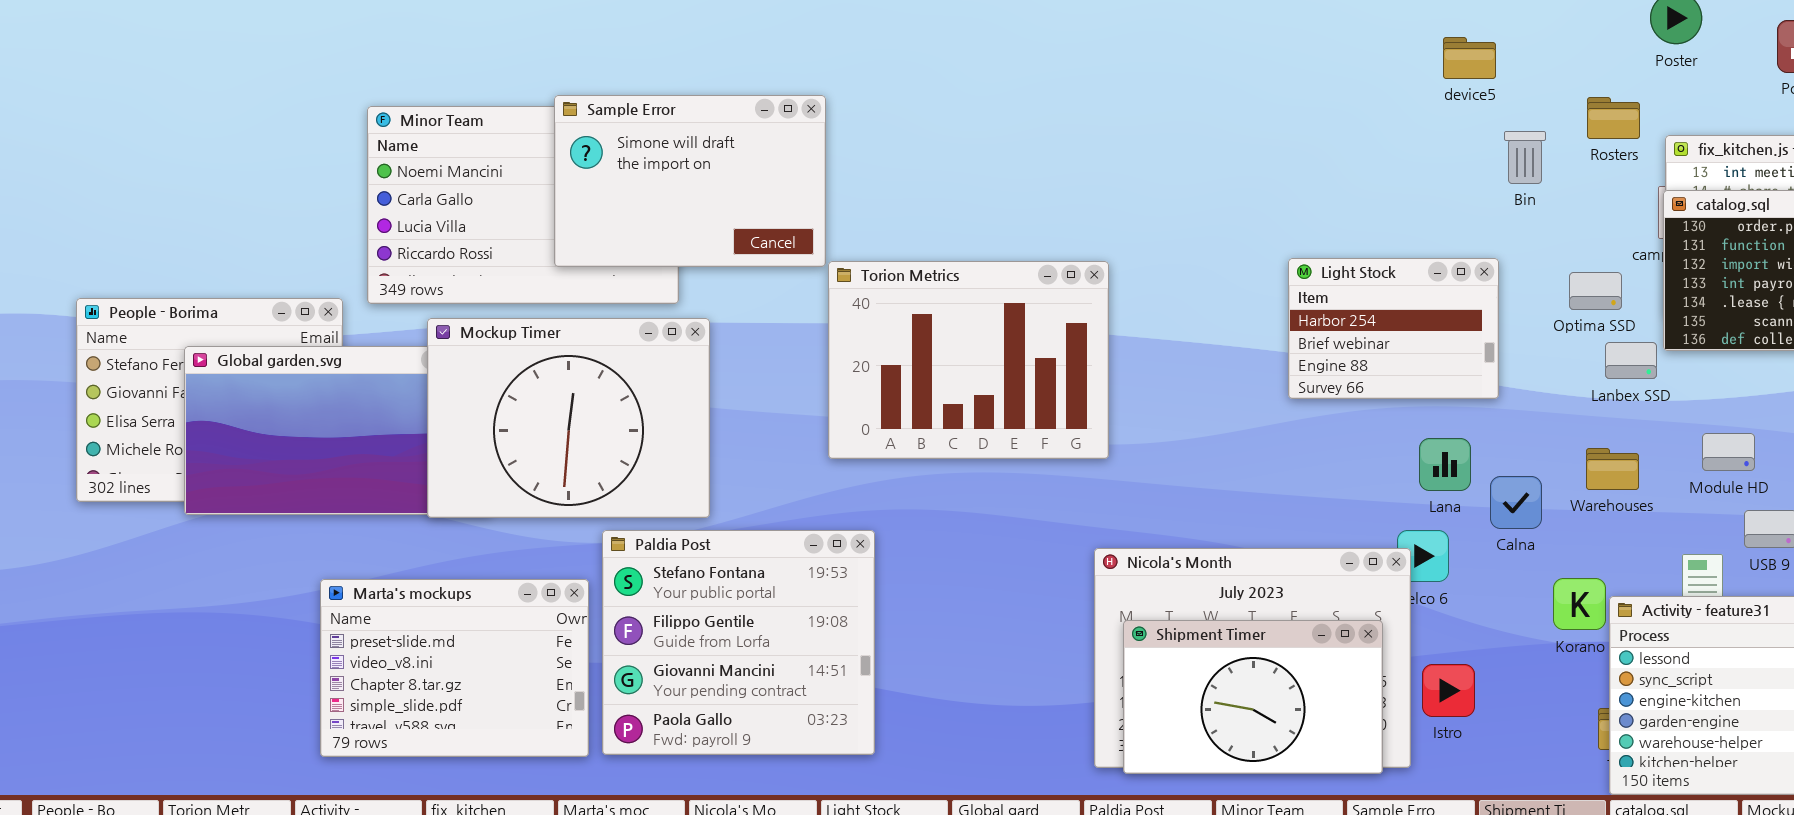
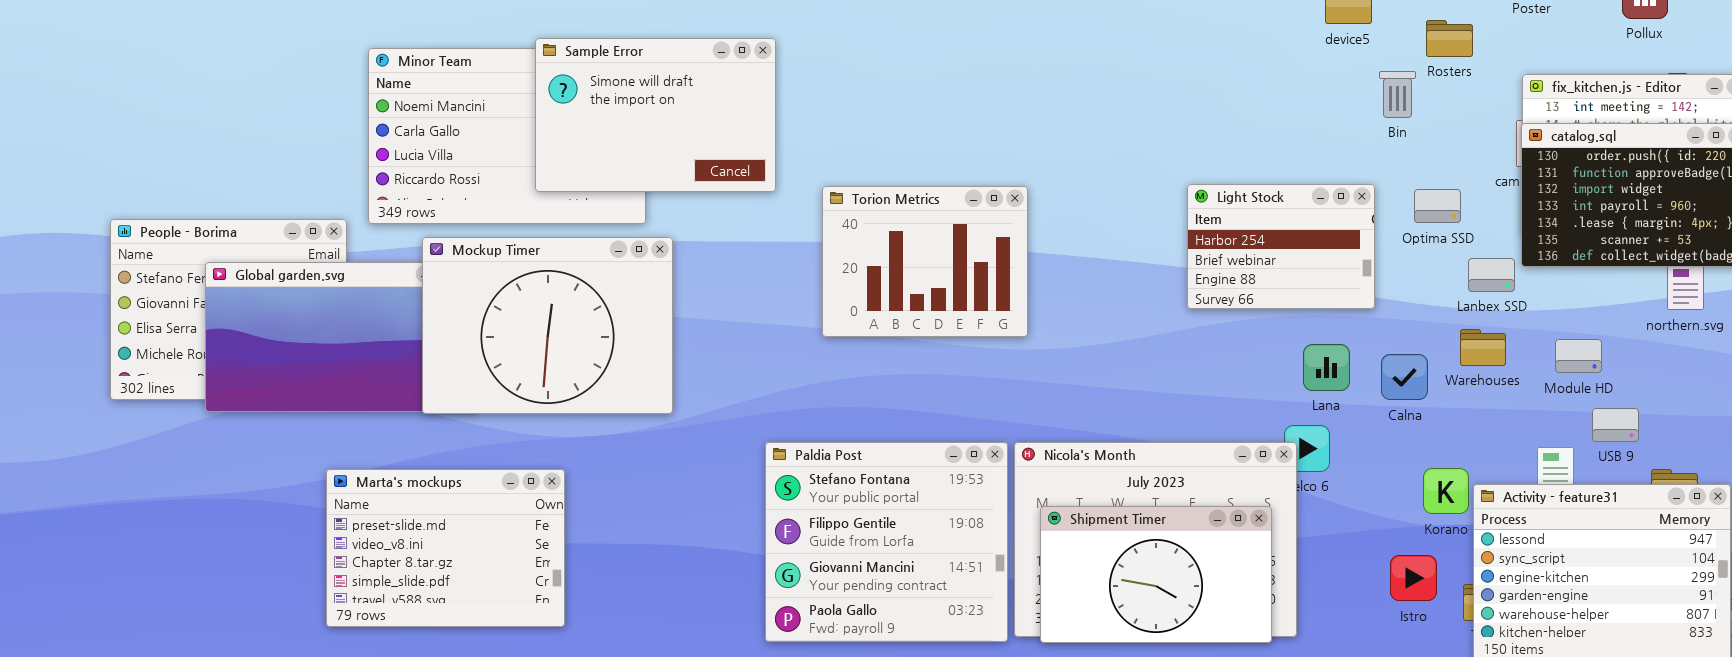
Rosters: [1587,97,1640,139] -> [1426,20,1473,57], moved
Torion Metrics: [828,261,1109,459] -> [822,186,1028,337], resized
Optima SSD: [1569,272,1622,310] -> [1414,189,1461,223], moved
Warehouses: [1586,448,1639,490] -> [1460,329,1506,366], moved
Calna: [1490,476,1542,529] -> [1381,354,1428,400], moved
Paldia Post: [602,530,875,755] -> [765,442,1008,642], moved
Istro: [1422,664,1475,717] -> [1390,555,1437,601], moved

